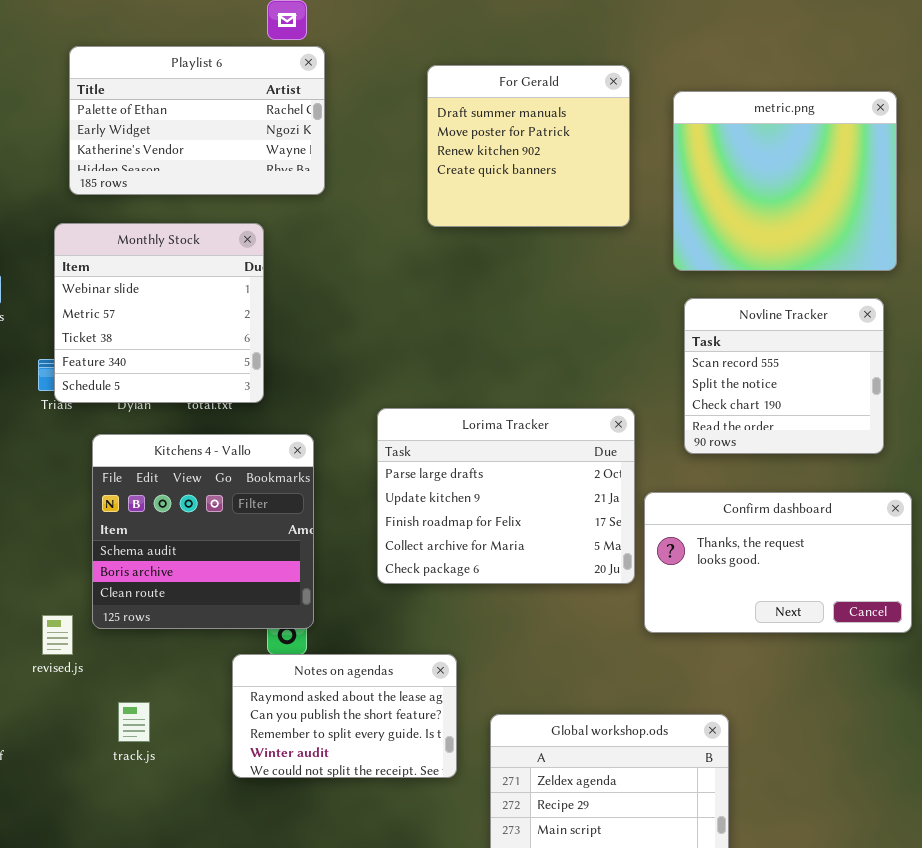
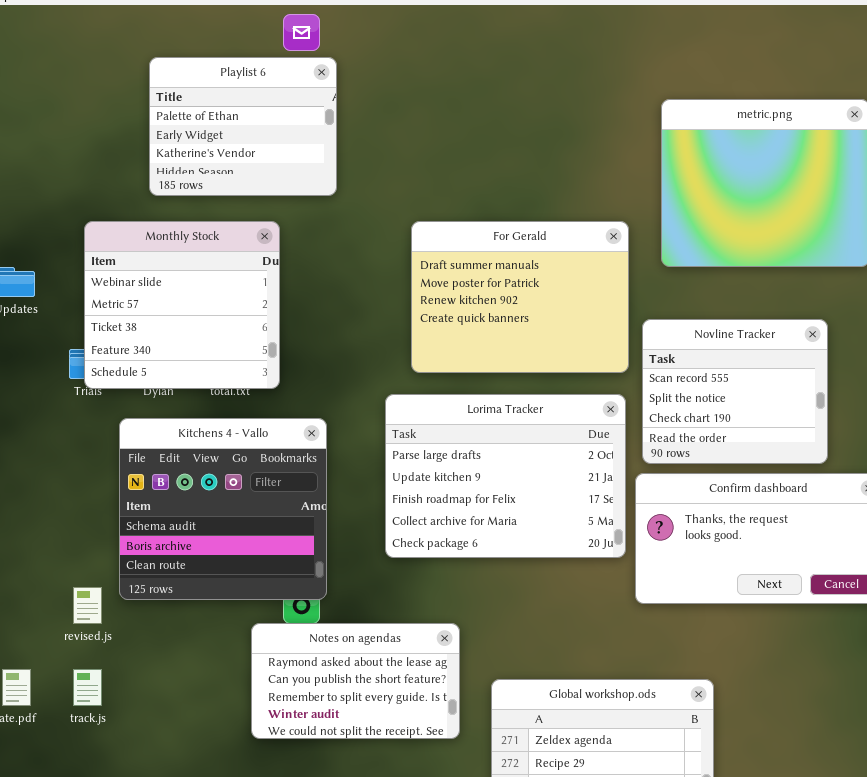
Playlist 6: [69,46,325,195] -> [149,57,337,196], resized
For Gerald: [427,65,630,227] -> [411,221,629,373], moved, resized
Novline Tracker: [684,298,884,454] -> [642,319,828,464], moved
track.js: [118,702,150,742] -> [73,669,102,706], moved

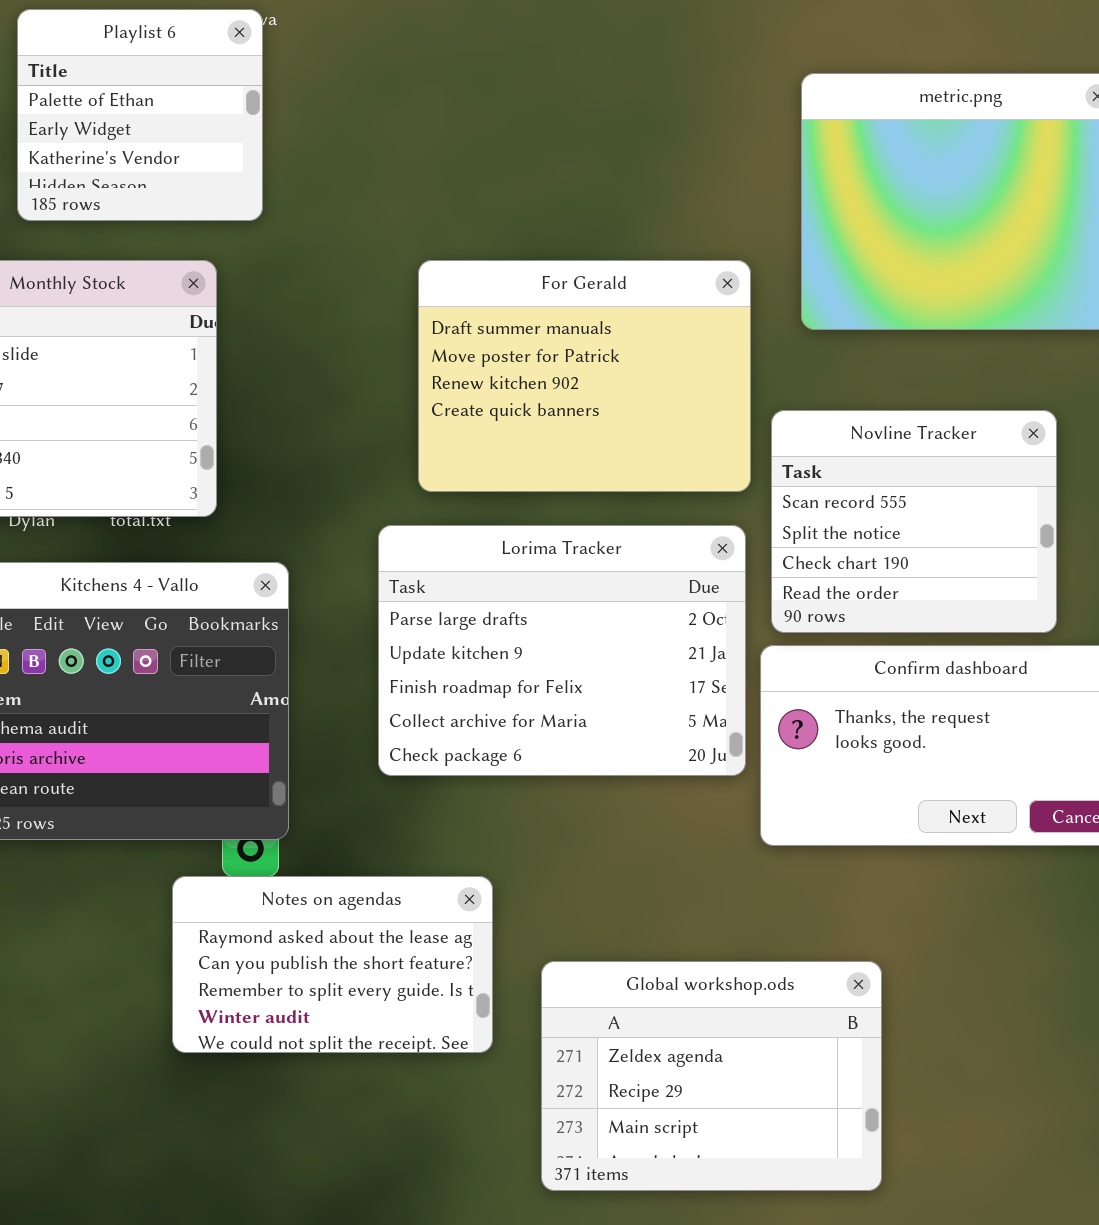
Playlist 6: [149,57,337,196] -> [17,9,263,221], resized

